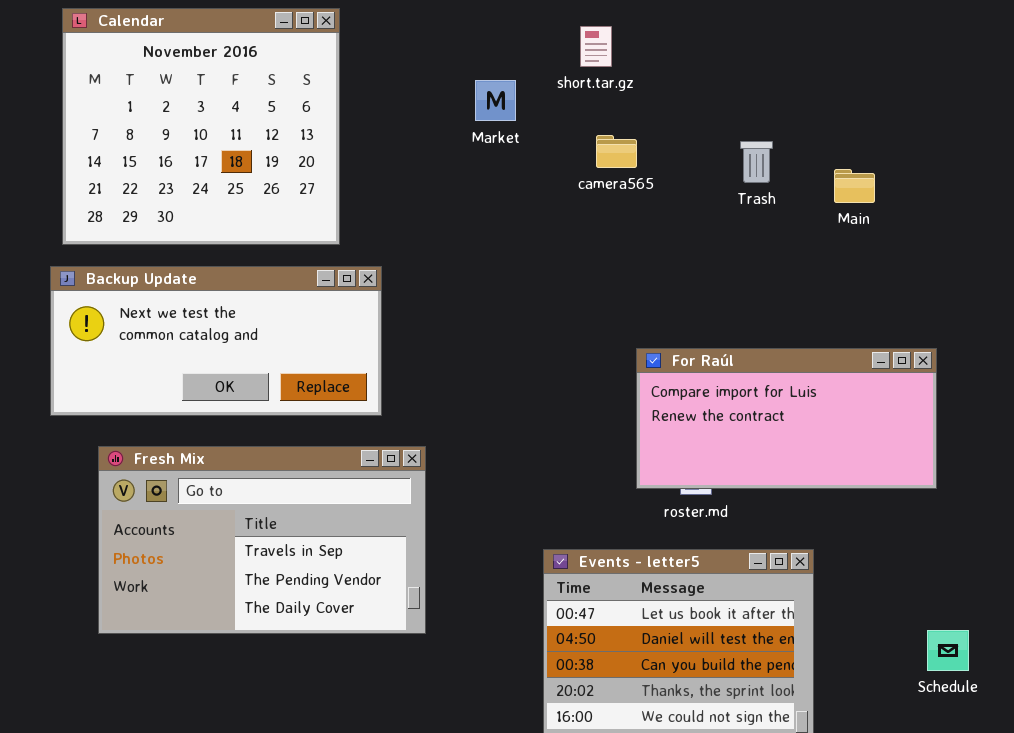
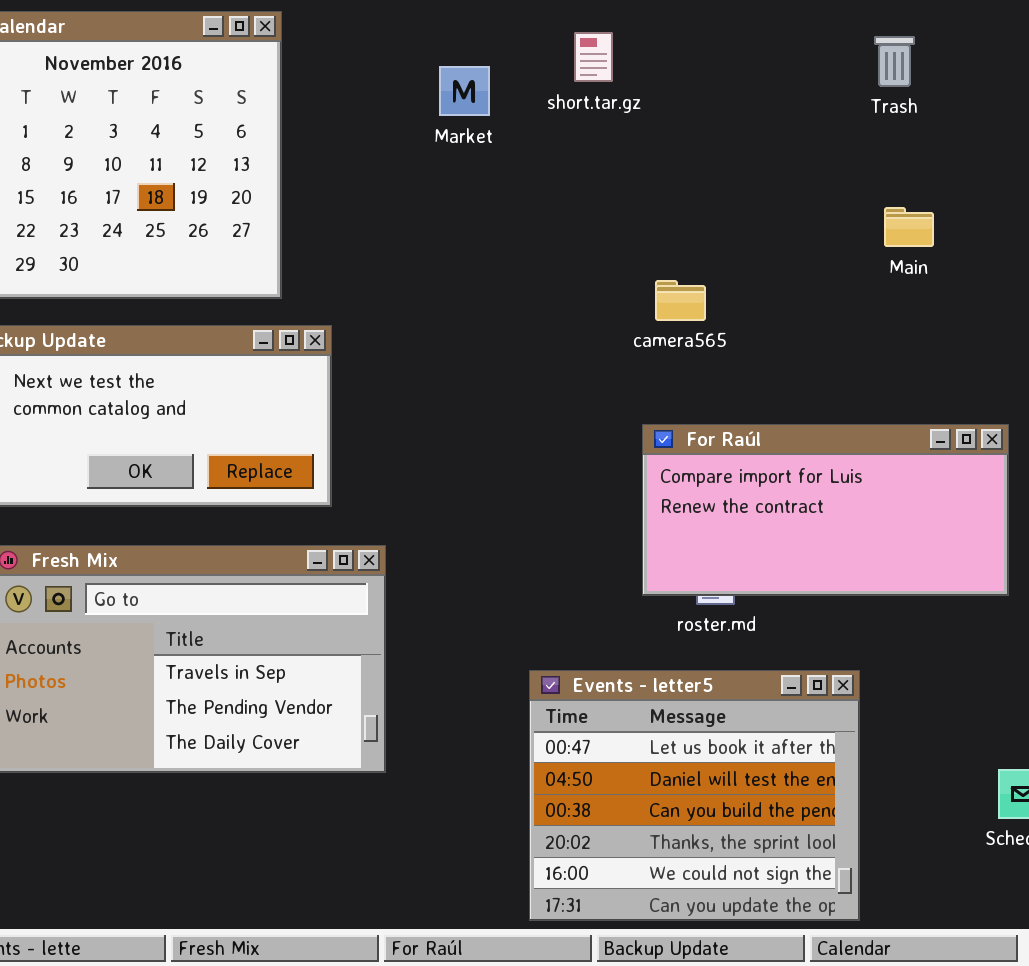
Market: [475,80,516,121] -> [439,66,490,116], moved
camera565: [596,135,637,168] -> [655,280,706,321], moved
Trash: [740,141,773,183] -> [874,36,915,87], moved

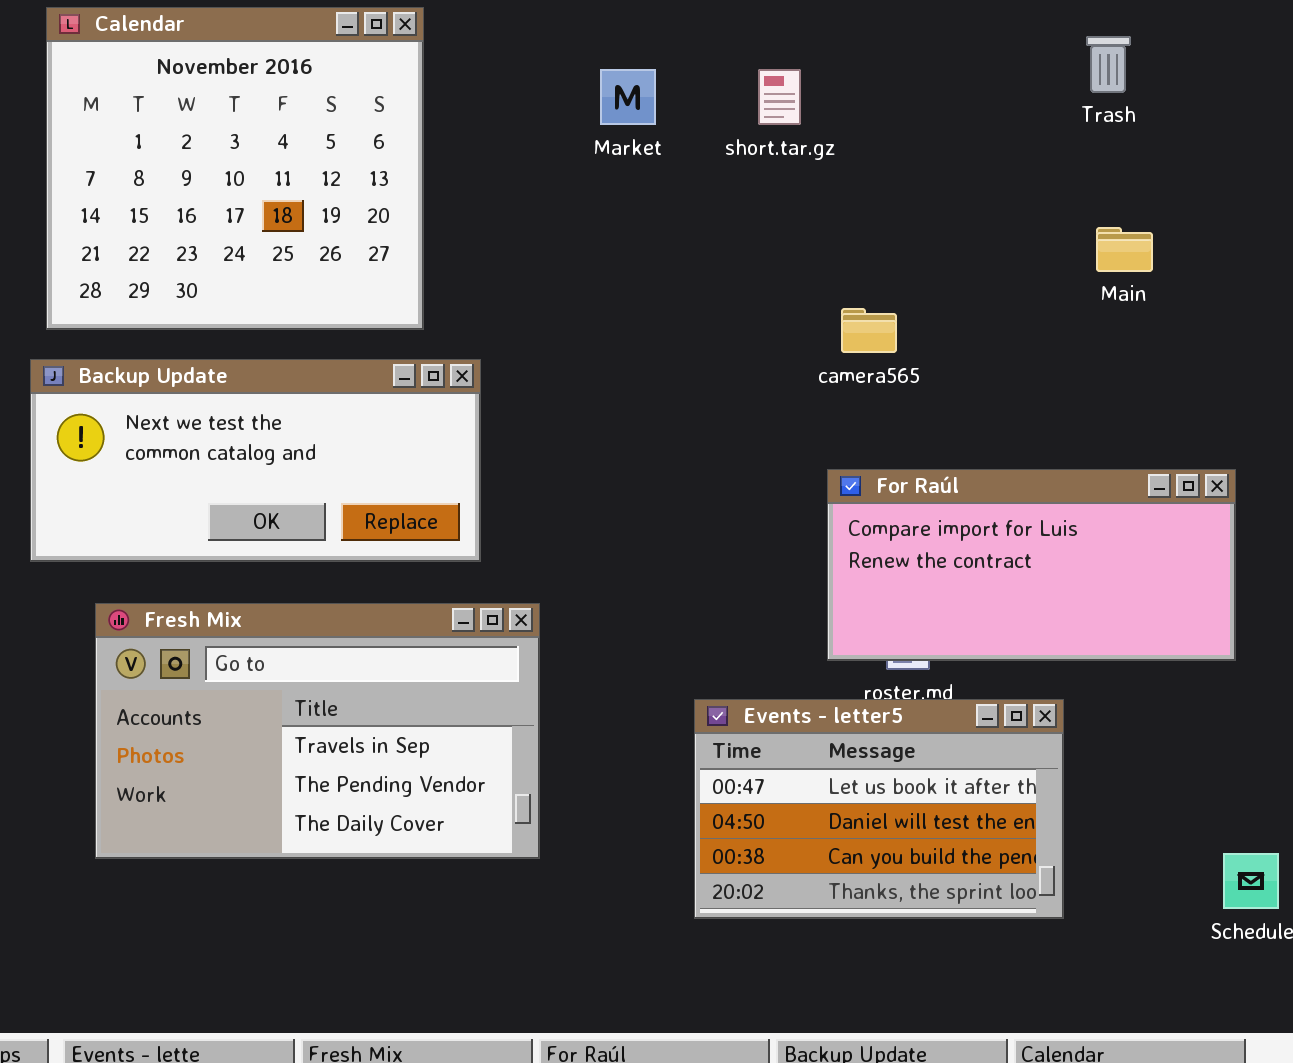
short.tar.gz: [574,32,613,82] -> [758,69,801,125], moved
Events - letter5: [529,670,860,921] -> [694,699,1064,919], moved, resized

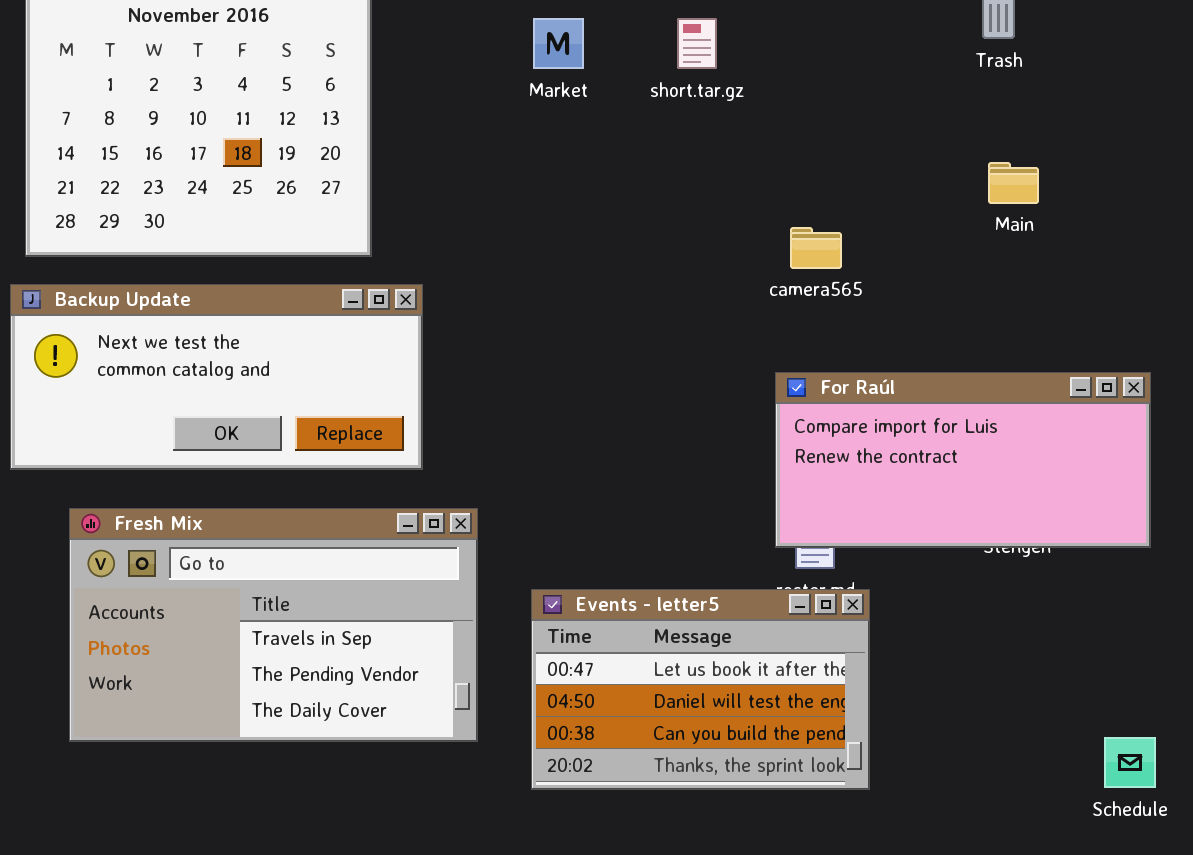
camera565: [841,308,897,353] -> [790,227,842,269], moved
For Raúl: [827,469,1236,661] -> [775,372,1151,548], moved
Events - letter5: [694,699,1064,919] -> [531,589,870,790], moved

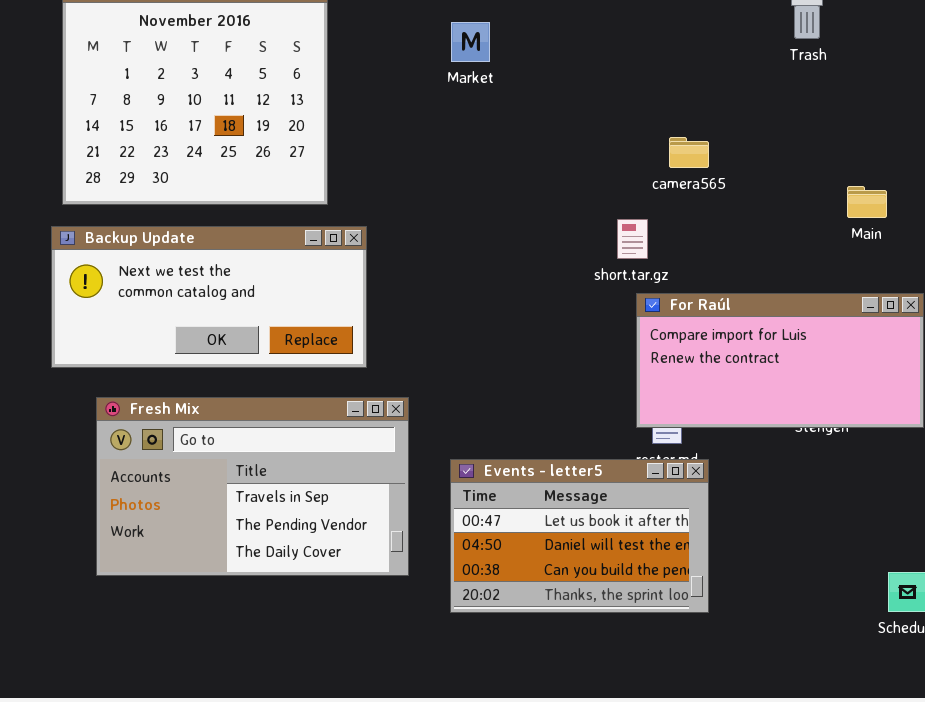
short.tar.gz: [677,18,717,69] -> [617,219,648,259], moved
Main: [988,162,1039,204] -> [847,186,887,218], moved
camera565: [790,227,842,269] -> [669,137,709,168], moved

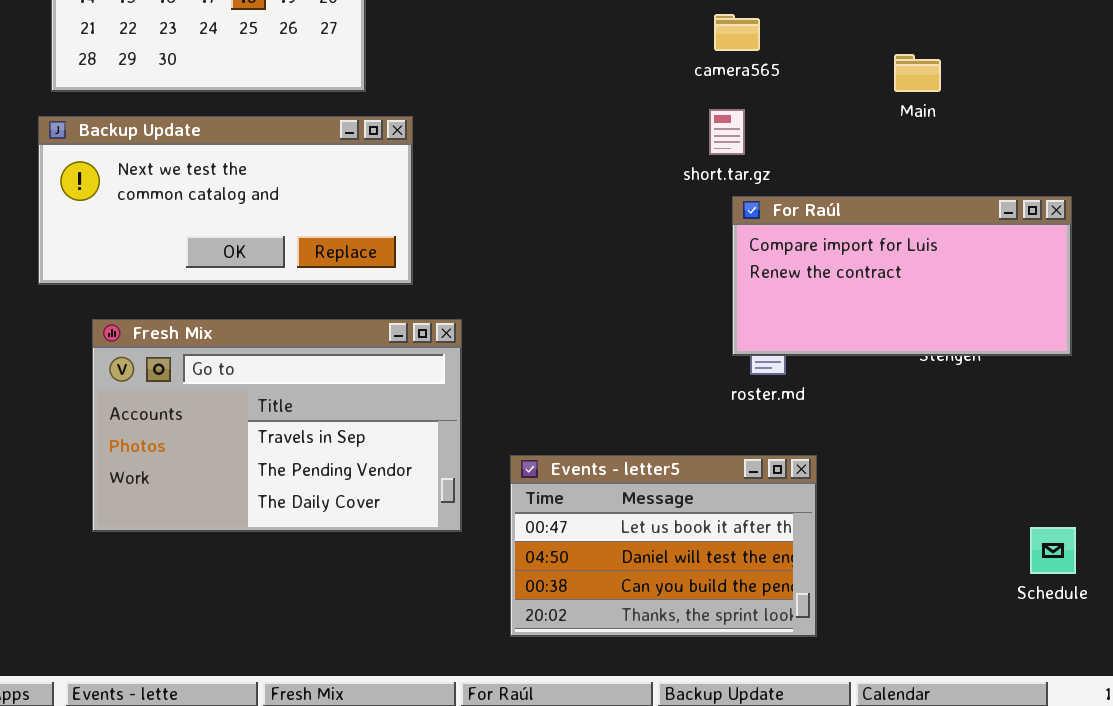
camera565: [669,137,709,168] -> [714,14,760,51], moved
Main: [847,186,887,218] -> [894,54,941,92], moved
Events - letter5: [450,459,709,613] -> [510,455,817,637], moved

